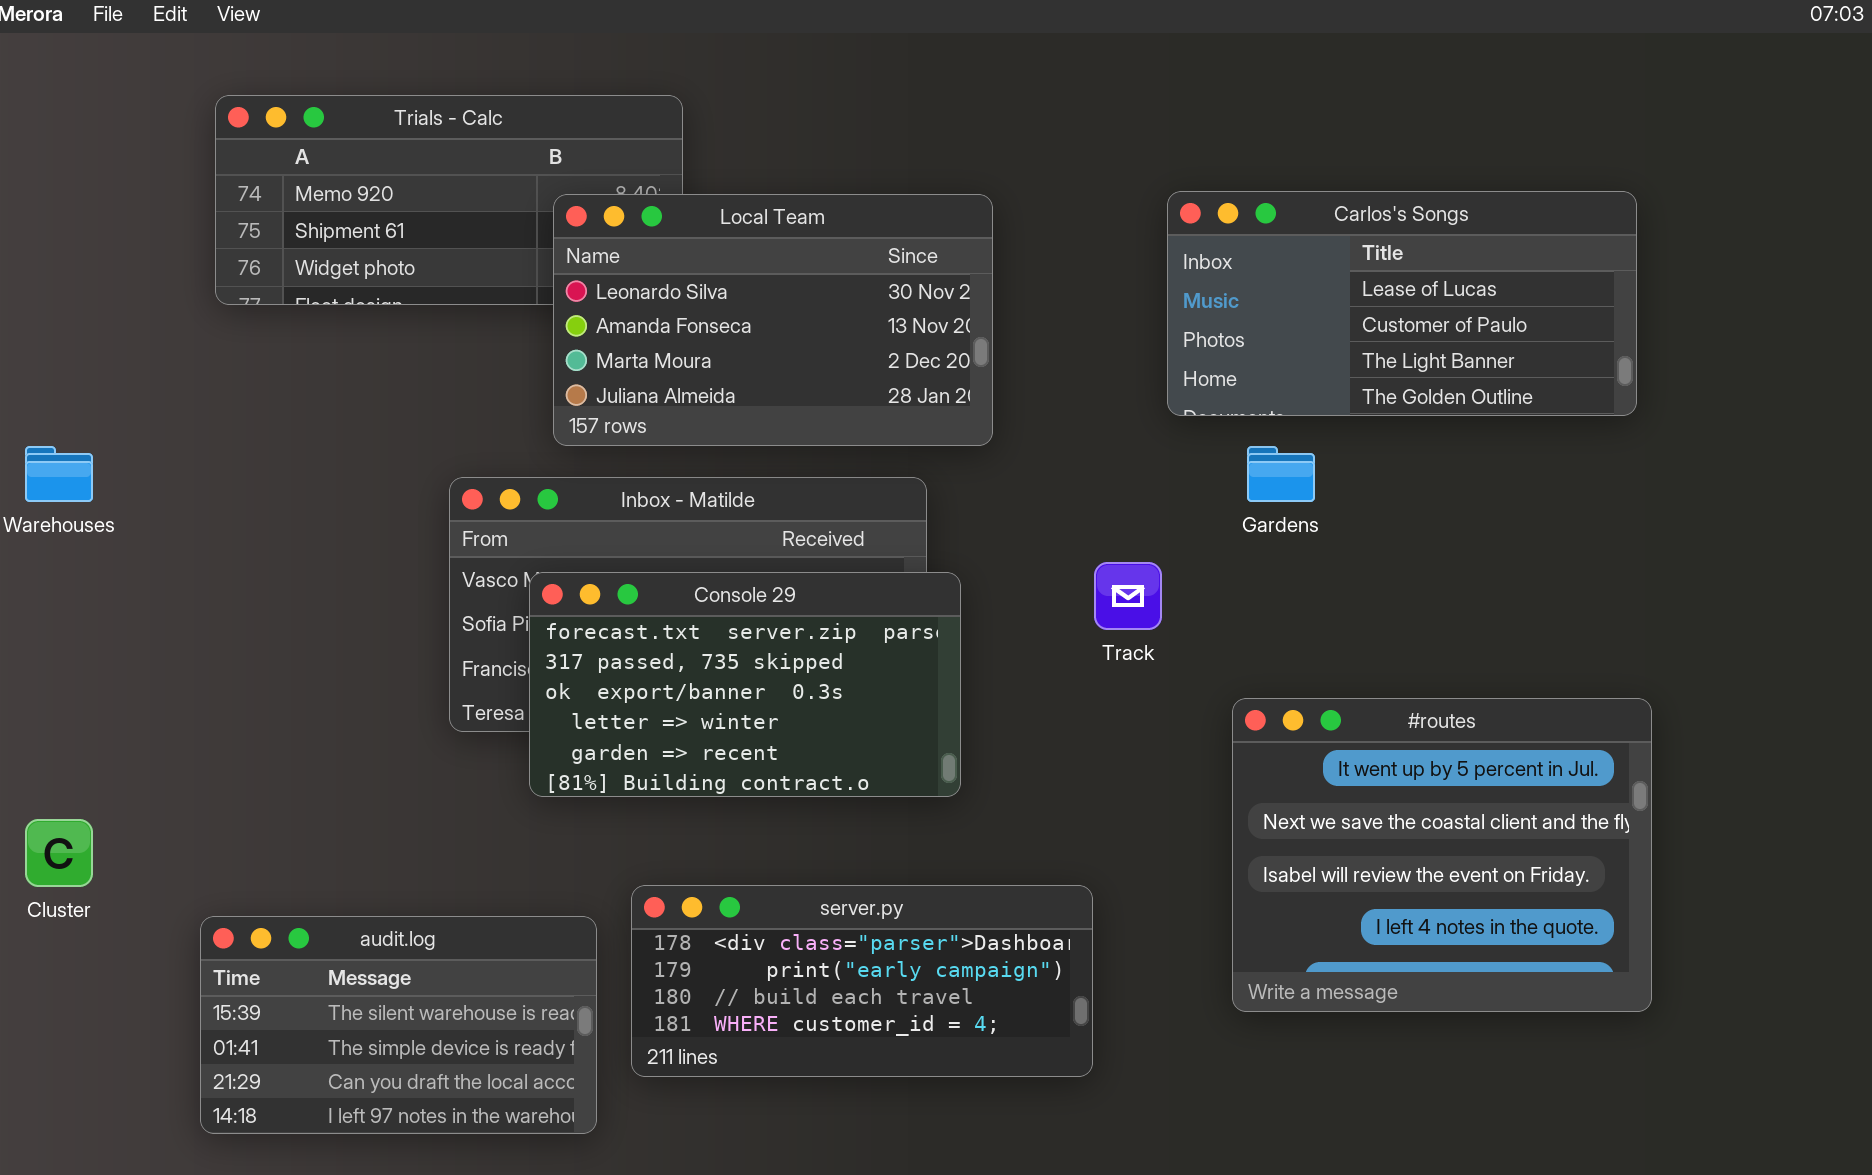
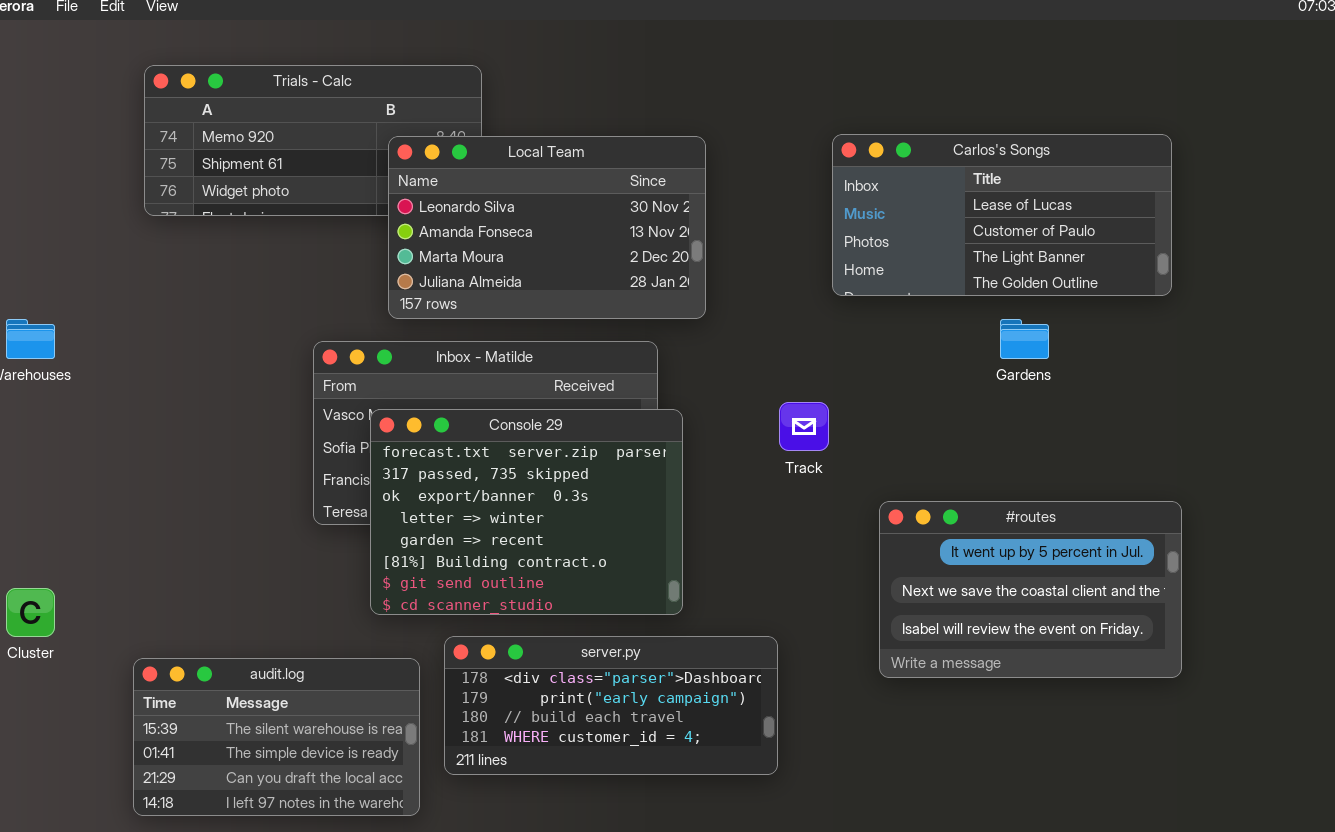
Gardens: [1247,446,1315,502] -> [1000,319,1049,359], moved
Console 29: [529,572,961,797] -> [370,409,683,615], resized
#routes: [1232,698,1652,1012] -> [879,501,1182,678], resized

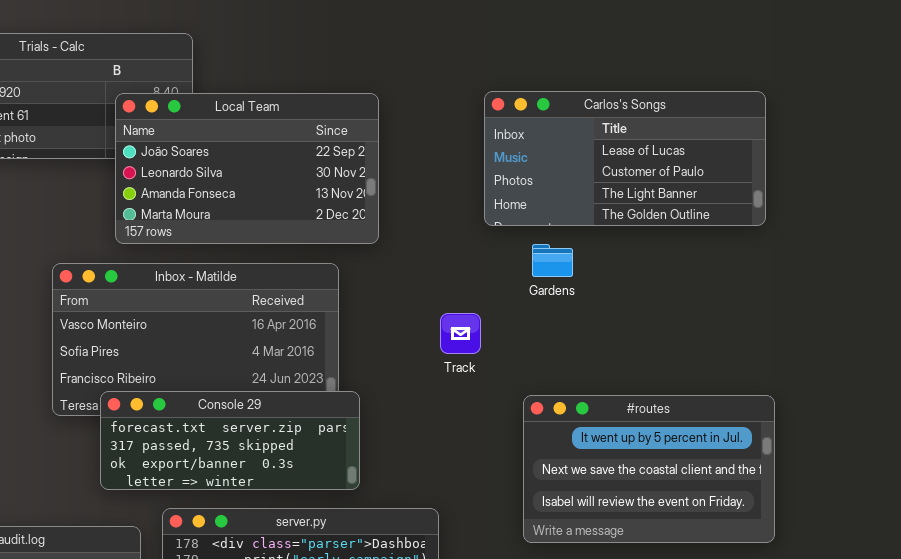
Local Team: [388,136,706,319] -> [115,93,379,244], scrolled up 1 row
Gardens: [1000,319,1049,359] -> [532,244,573,277], moved
Console 29: [370,409,683,615] -> [100,391,360,490], resized

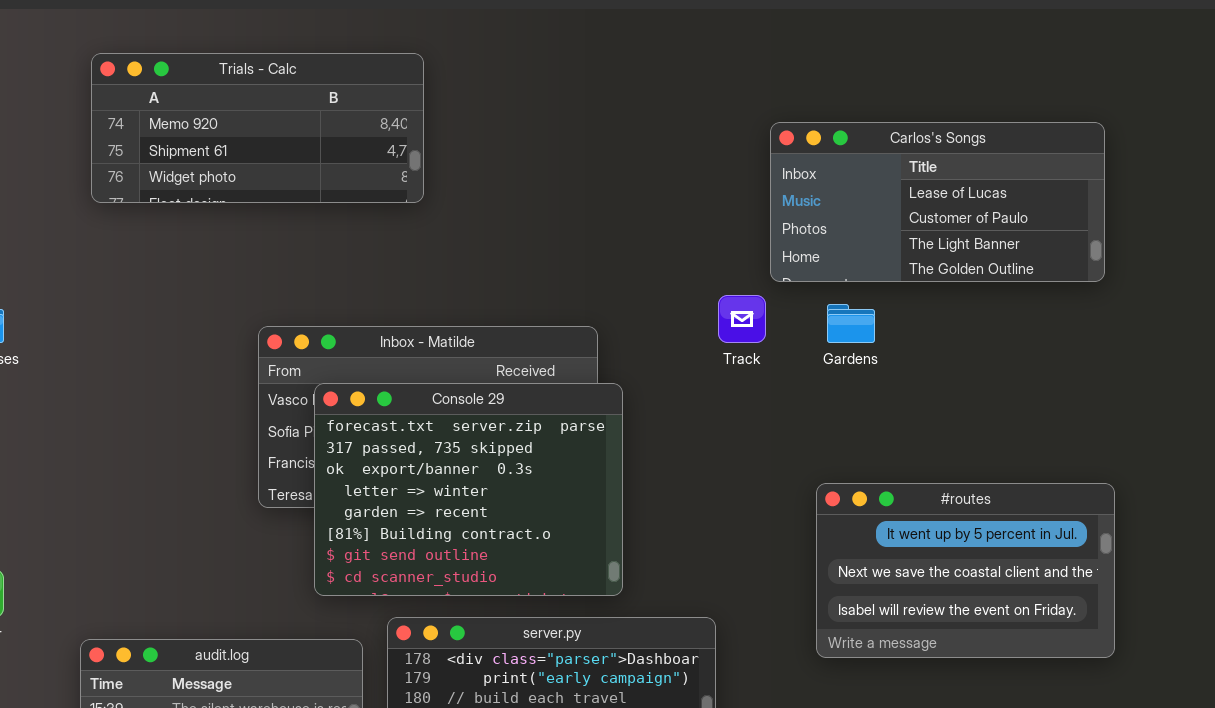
Local Team: [115,93,379,244] -> none, closed
Track: [440,313,481,354] -> [718,295,766,343], moved
Console 29: [100,391,360,490] -> [314,383,623,596], resized

